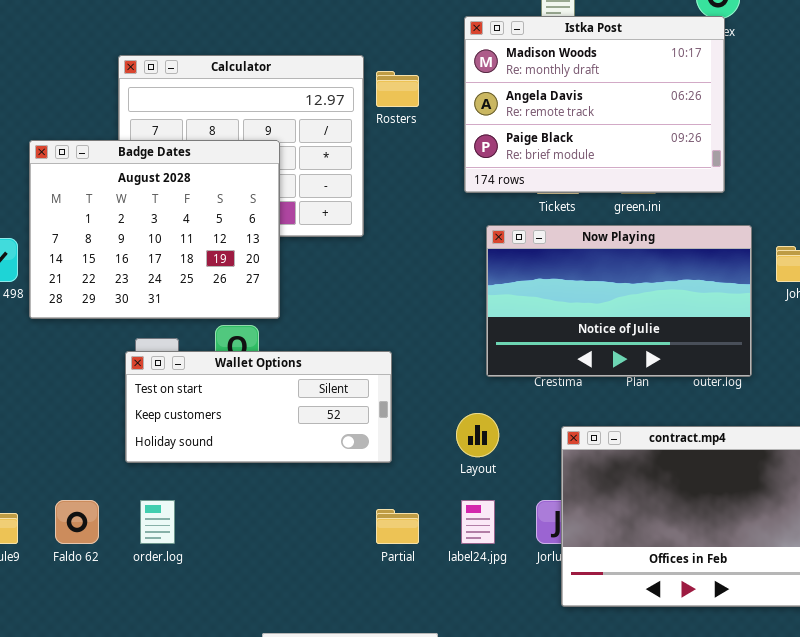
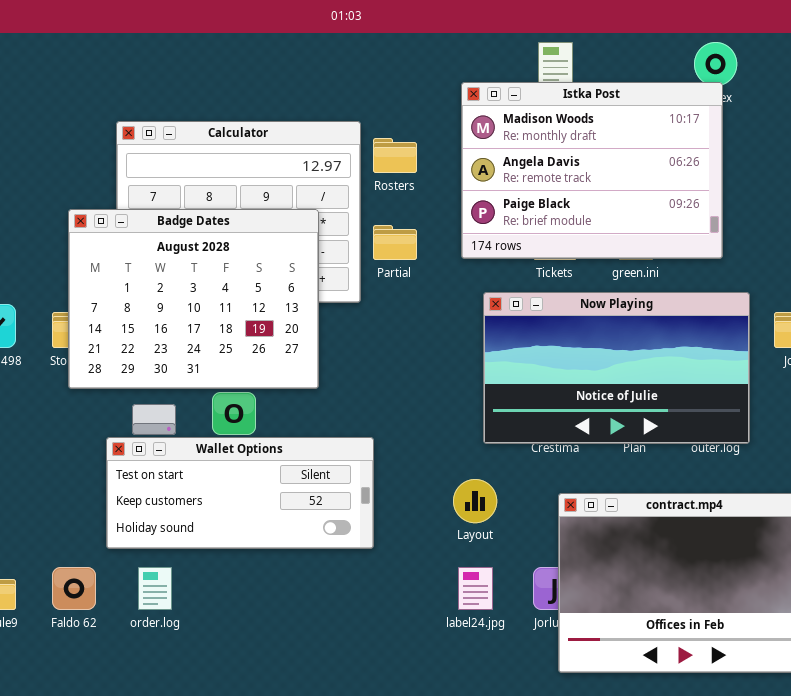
Badge Dates: [29,140,280,319] -> [68,209,319,389], moved
Wallet Options: [125,351,392,463] -> [106,437,374,549], moved
Partial: [376,509,419,544] -> [373,225,417,260], moved

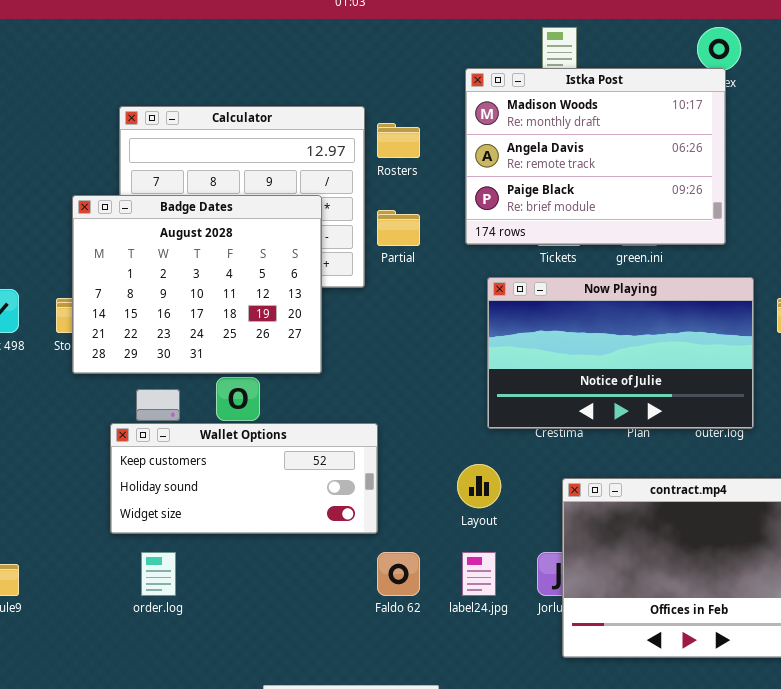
Wallet Options: [106,437,374,549] -> [110,423,378,534], scrolled down 1 row
Faldo 62: [52,567,96,610] -> [377,552,420,596], moved

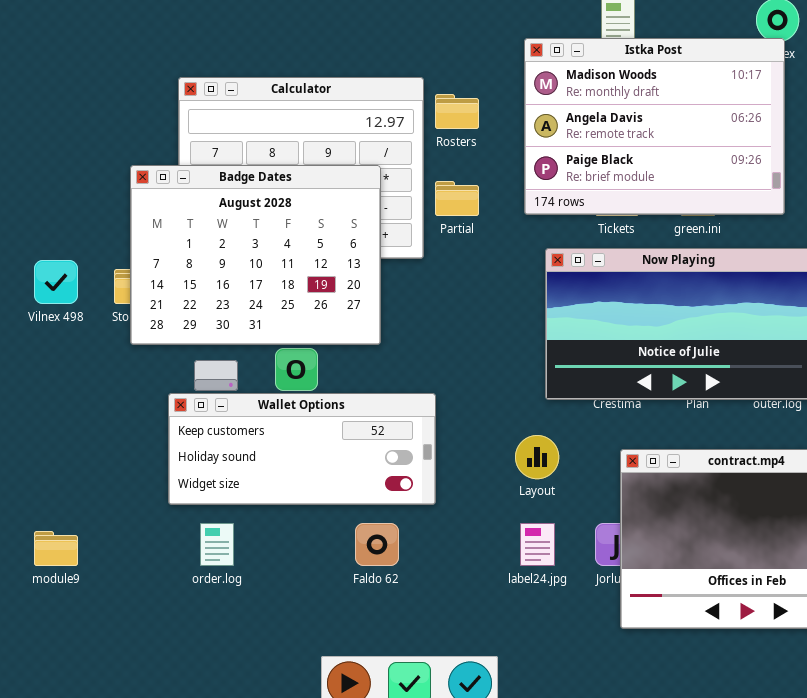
Faldo 62: [377,552,420,596] -> [355,523,399,566], moved

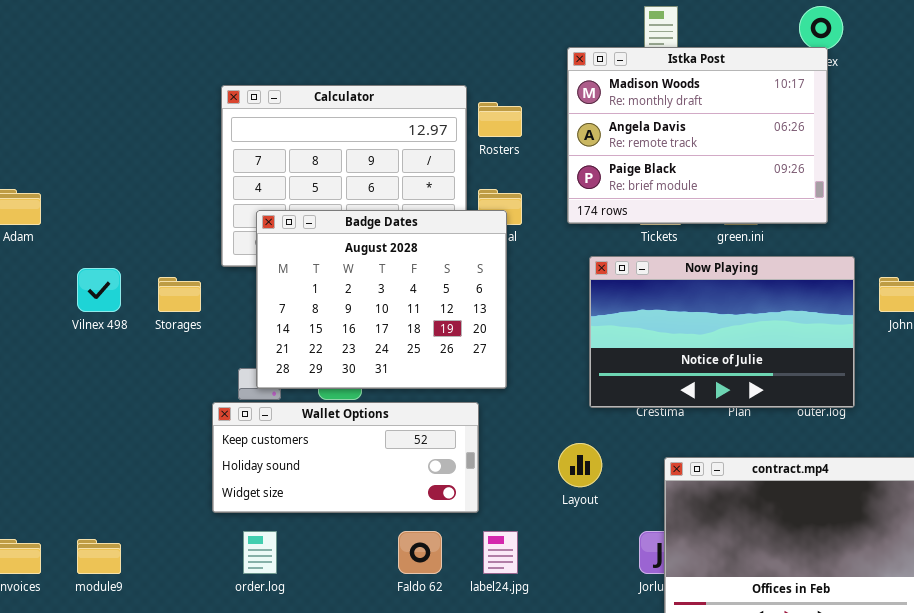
Badge Dates: [130,165,381,345] -> [256,210,507,389], moved
label24.jpg: [520,523,555,566] -> [483,531,518,574], moved

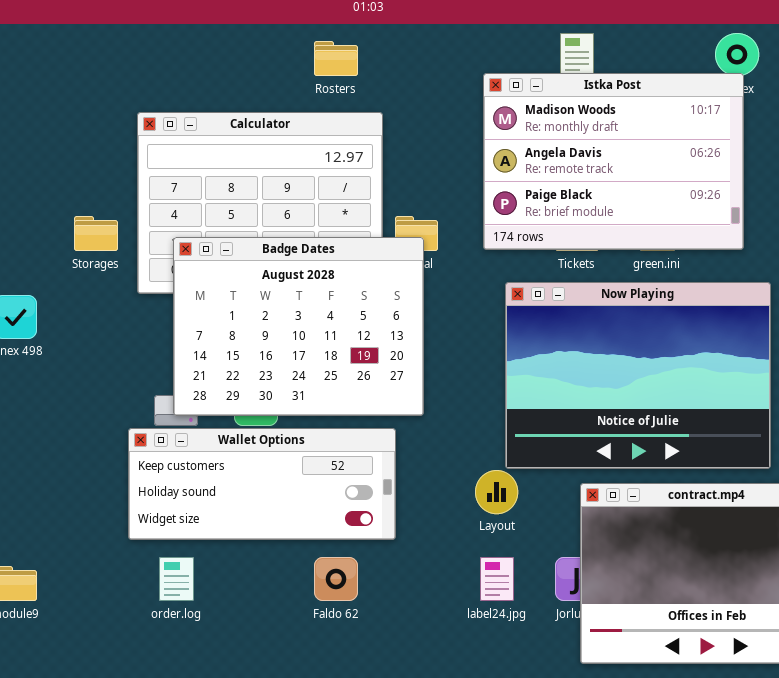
Rosters: [478,102,522,137] -> [314,41,358,76], moved
Now Playing: [589,256,855,408] -> [505,282,771,469], resized
Storages: [158,277,201,312] -> [74,216,118,251], moved
label24.jpg: [483,531,518,574] -> [480,557,514,601], moved

